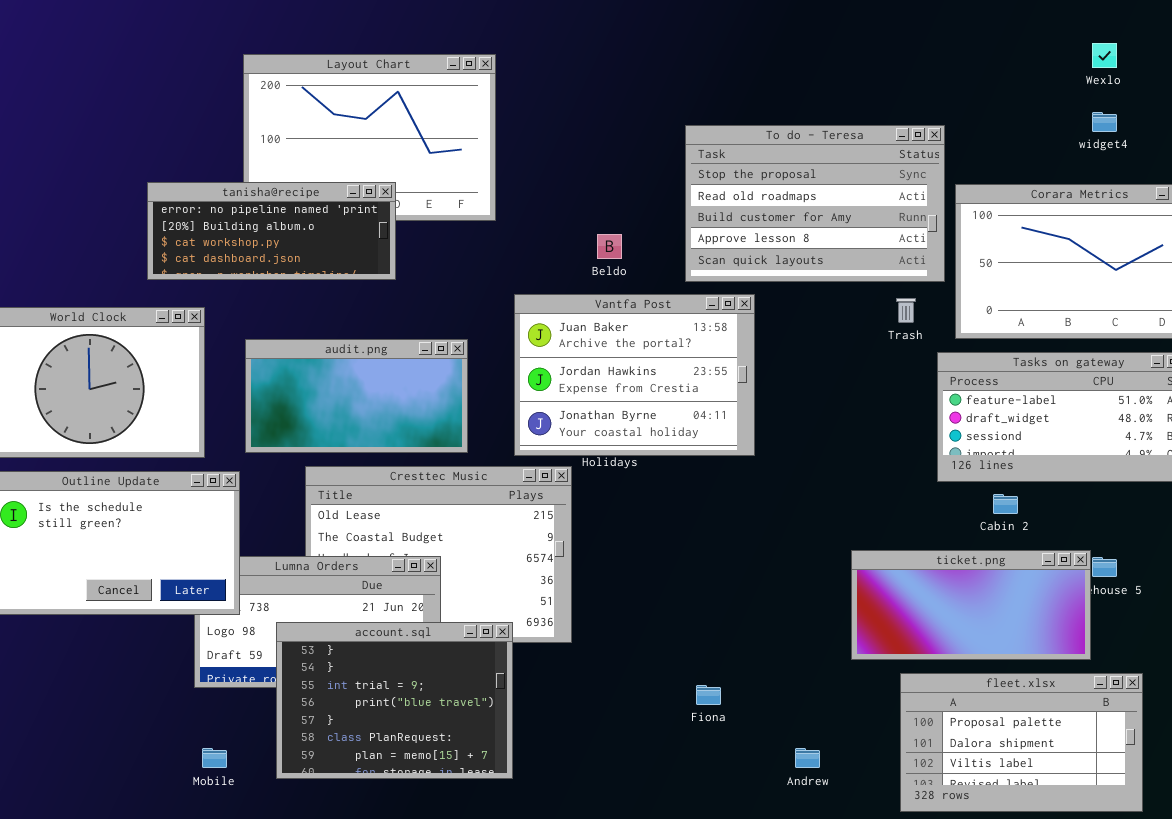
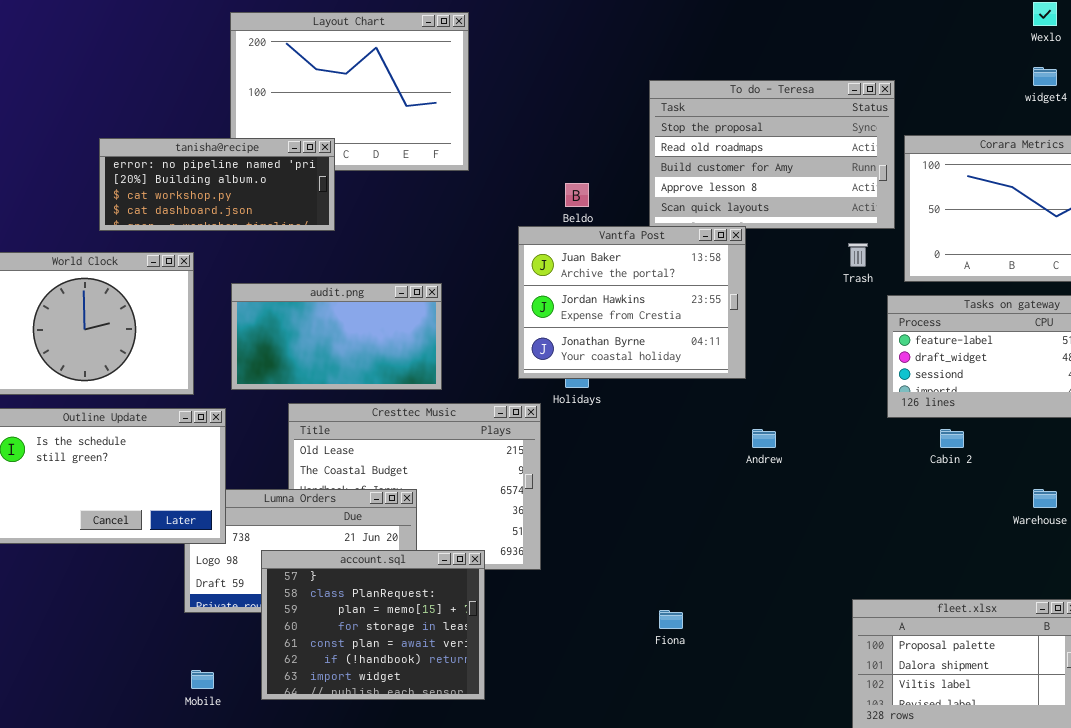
tanisha@recipe: [147,182,396,280] -> [99,138,335,231], moved
Vantfa Post: [514,294,755,456] -> [518,226,746,379], moved
ticket.png: [851,550,1091,660] -> none, closed
account.sql: [276,622,513,779] -> [261,550,485,700], scrolled down 4 rows
Andrew: [795,748,820,768] -> [752,429,776,448], moved

